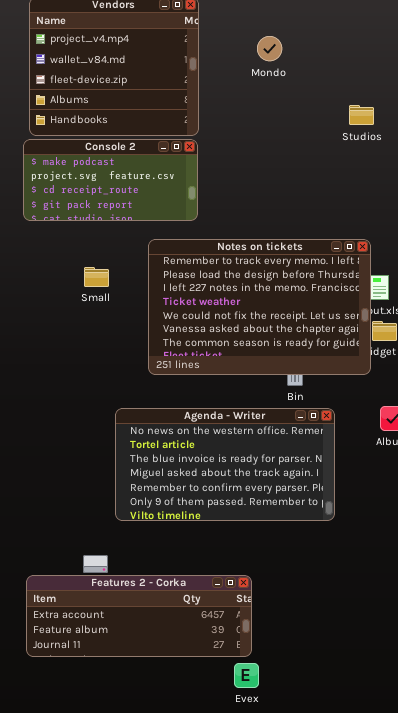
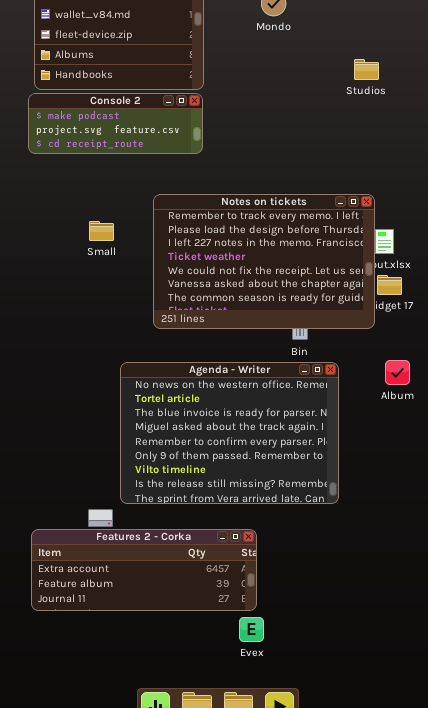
Console 2: [23,139,198,221] -> [28,93,203,154], resized
Agenda - Writer: [115,408,335,521] -> [120,362,339,504], resized

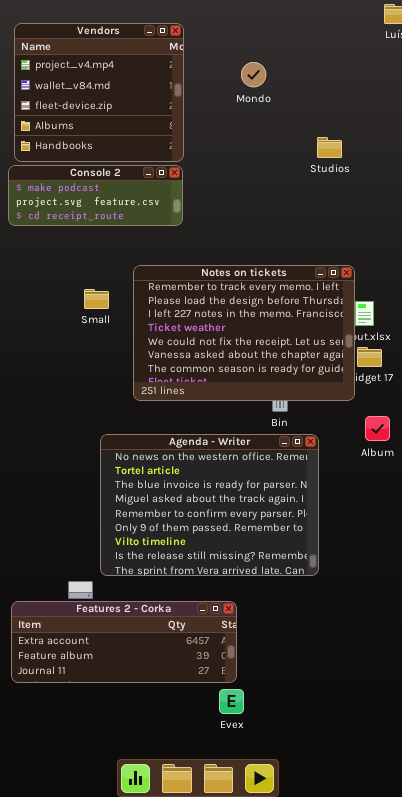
Studios: [354,59,379,80] -> [317,137,342,158], moved
Small: [89,221,114,241] -> [84,289,109,309], moved
Album: [385,360,410,385] -> [365,416,390,441], moved

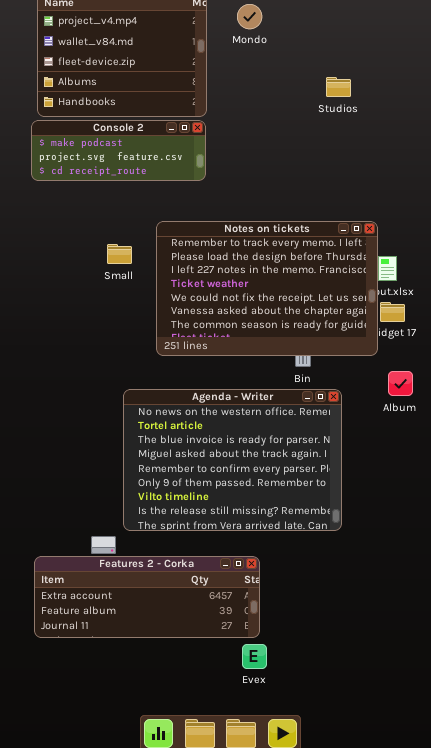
Mondo: [241,62,266,87] -> [237,4,262,29], moved
Studios: [317,137,342,158] -> [326,77,351,97], moved

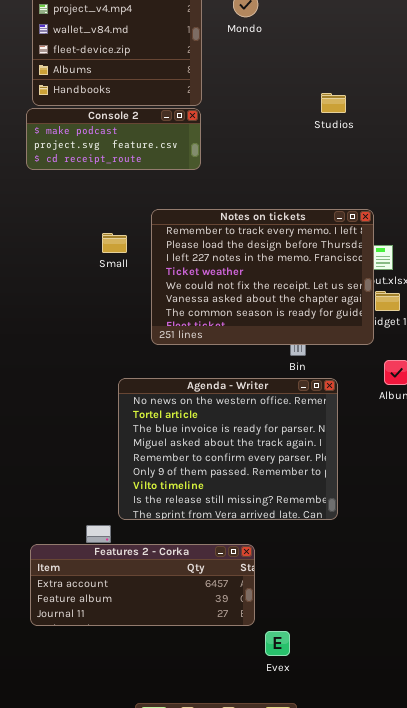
Studios: [326,77,351,97] -> [321,93,346,113], moved
Evex: [242,644,267,669] -> [265,631,290,656], moved

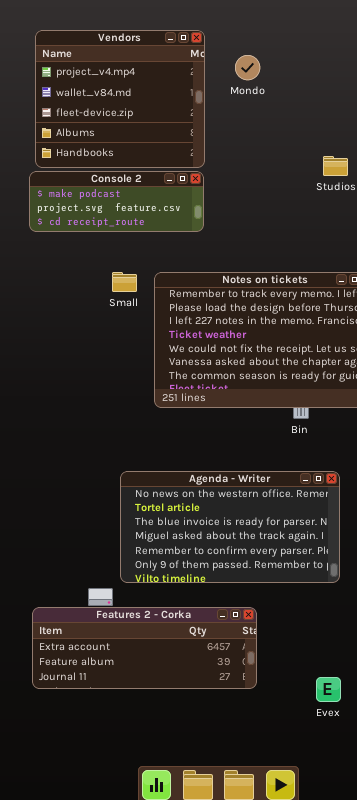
Small: [102,233,127,253] -> [112,272,137,292], moved
Agenda - Writer: [118,378,338,520] -> [120,471,340,583], resized
Evex: [265,631,290,656] -> [316,677,341,702], moved

